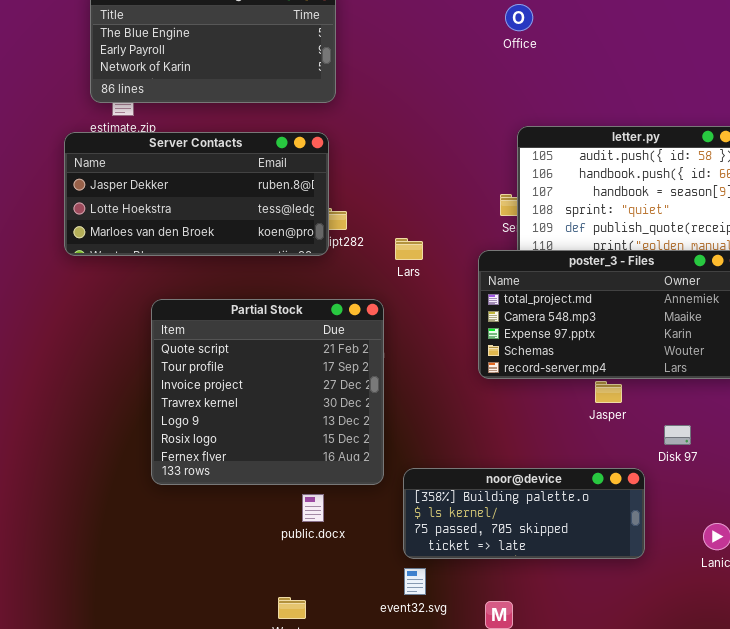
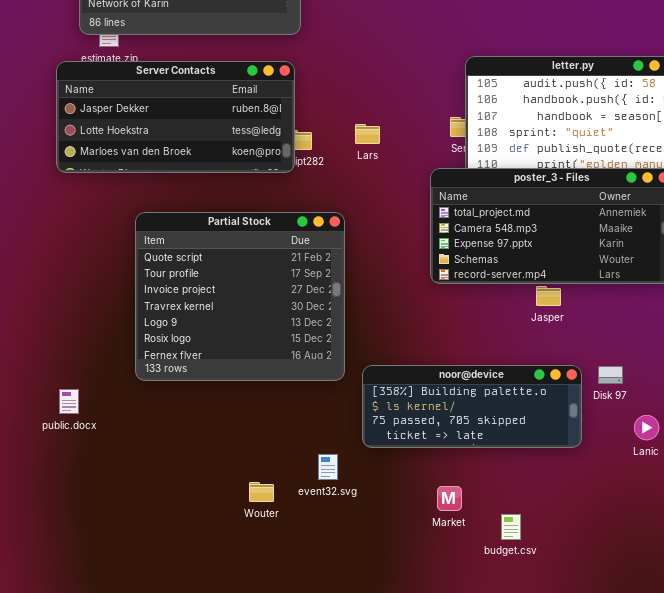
Lars: [395,238,423,260] -> [355,124,380,144], moved
Disk 97: [664,425,691,445] -> [598,366,623,384], moved
public.docx: [302,494,324,522] -> [59,389,79,414], moved
event32.svg: [404,568,426,595] -> [318,454,338,480], moved

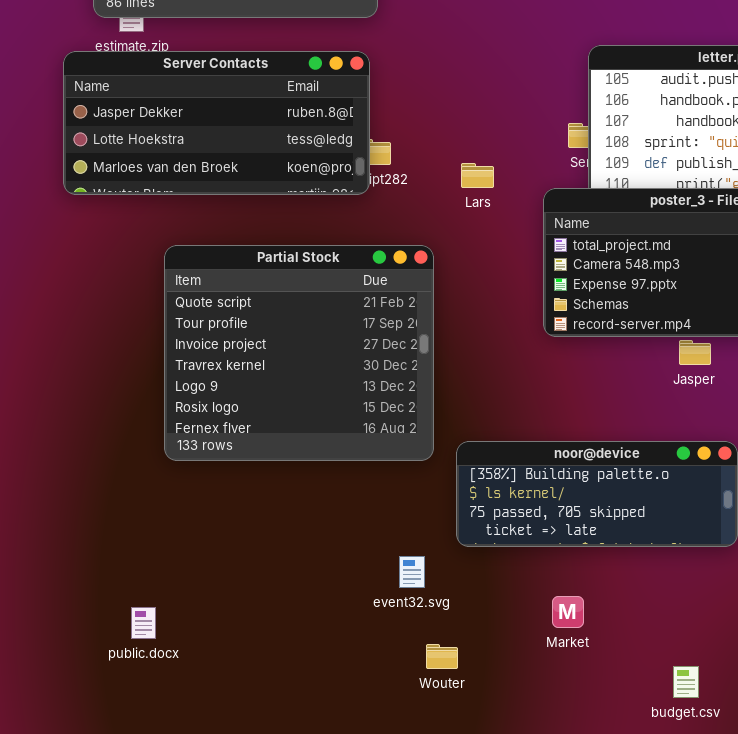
Lars: [355,124,380,144] -> [461,163,494,188], moved
public.docx: [59,389,79,414] -> [131,607,156,639], moved
Wouter: [249,482,274,502] -> [426,644,458,669], moved
budget.csv: [501,514,521,540] -> [673,666,699,698], moved

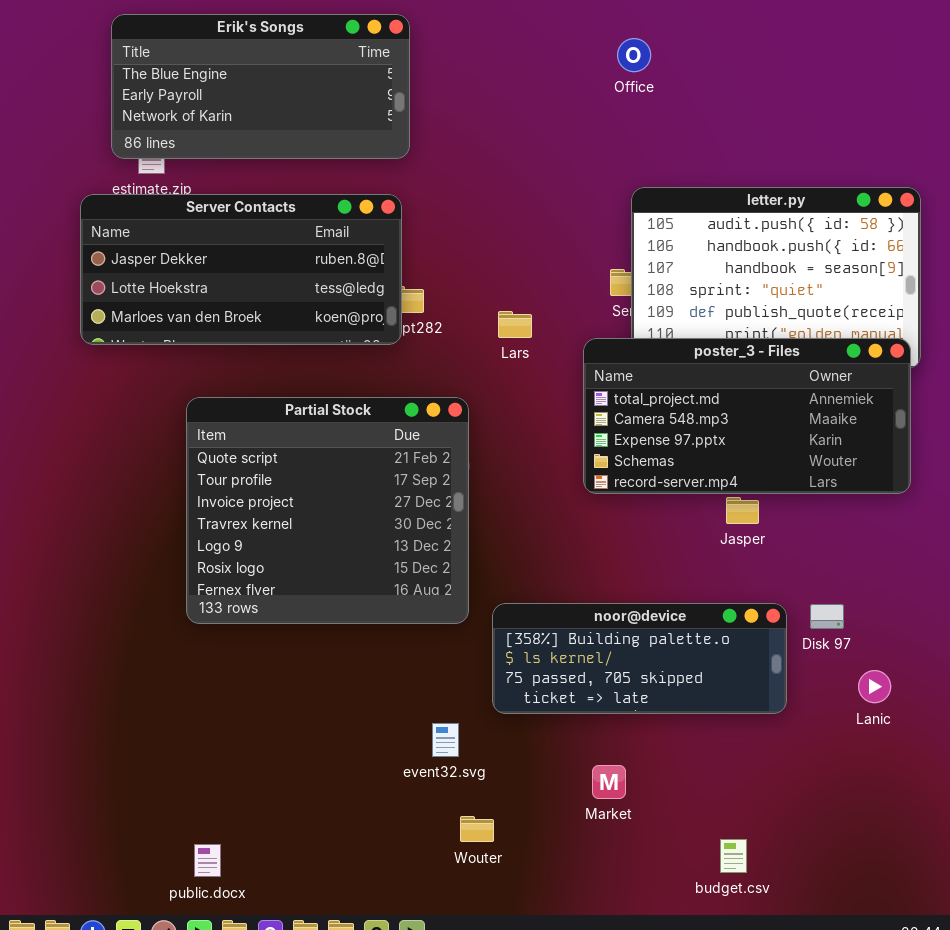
public.docx: [131,607,156,639] -> [194,844,221,877], moved

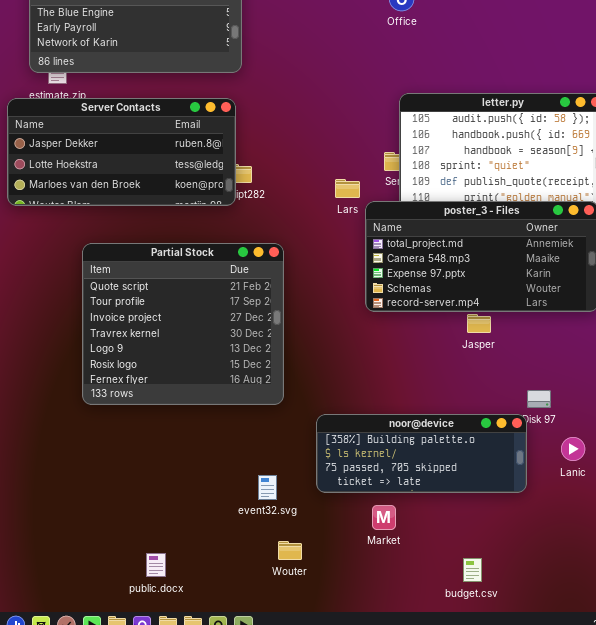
Lars: [498,311,532,338] -> [335,179,360,198], moved
noor@device: [492,603,787,714] -> [316,414,527,493], moved
public.docx: [194,844,221,877] -> [146,553,166,577], moved

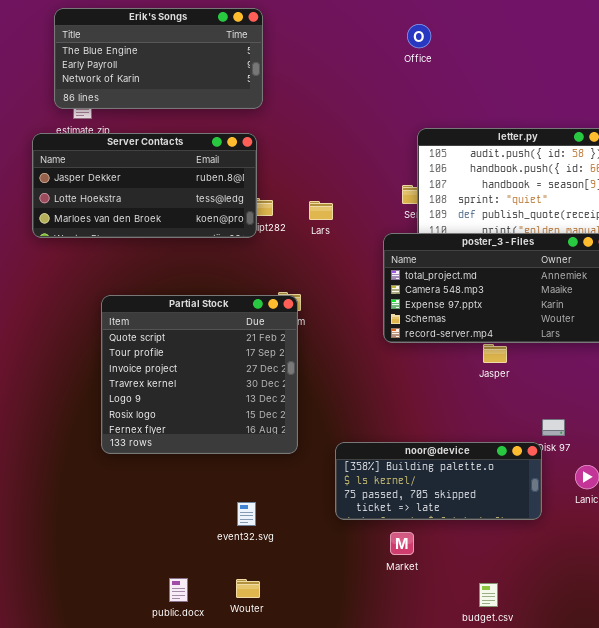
Lars: [335,179,360,198] -> [309,201,333,220], moved
Partial Stock: [82,243,284,405] -> [101,295,298,454], moved
event32.svg: [258,475,277,500] -> [237,502,256,526], moved
Wouter: [278,541,302,560] -> [236,579,260,598], moved

